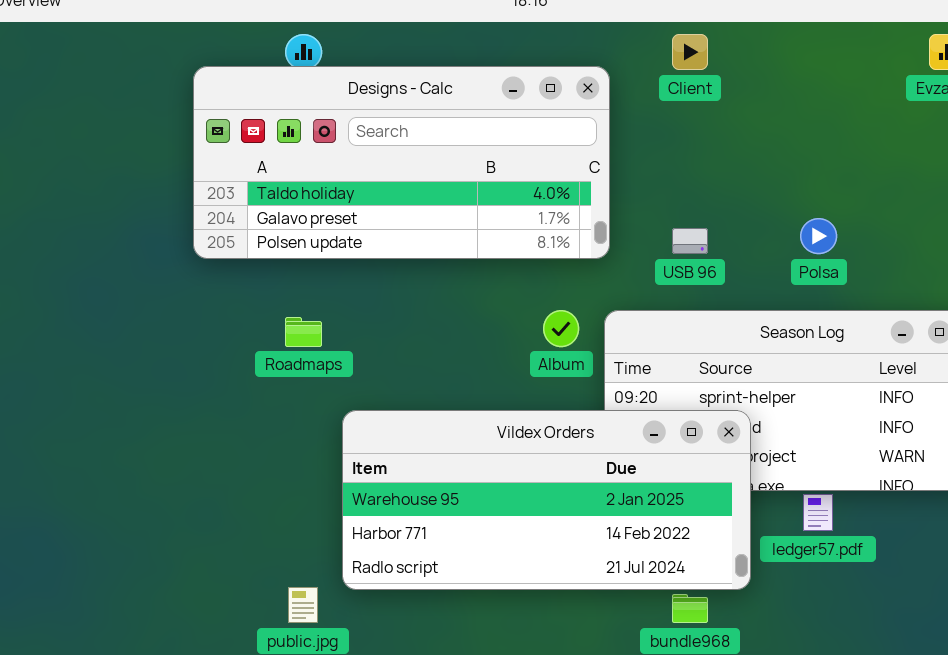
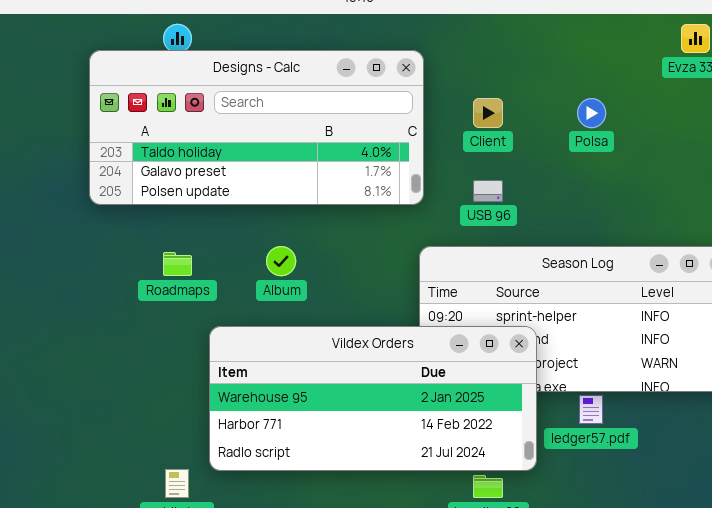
Client: [672,34,708,70] -> [473,98,503,128], moved
Polsa: [800,218,837,254] -> [577,98,606,128], moved
Album: [543,310,579,347] -> [266,246,296,276], moved

